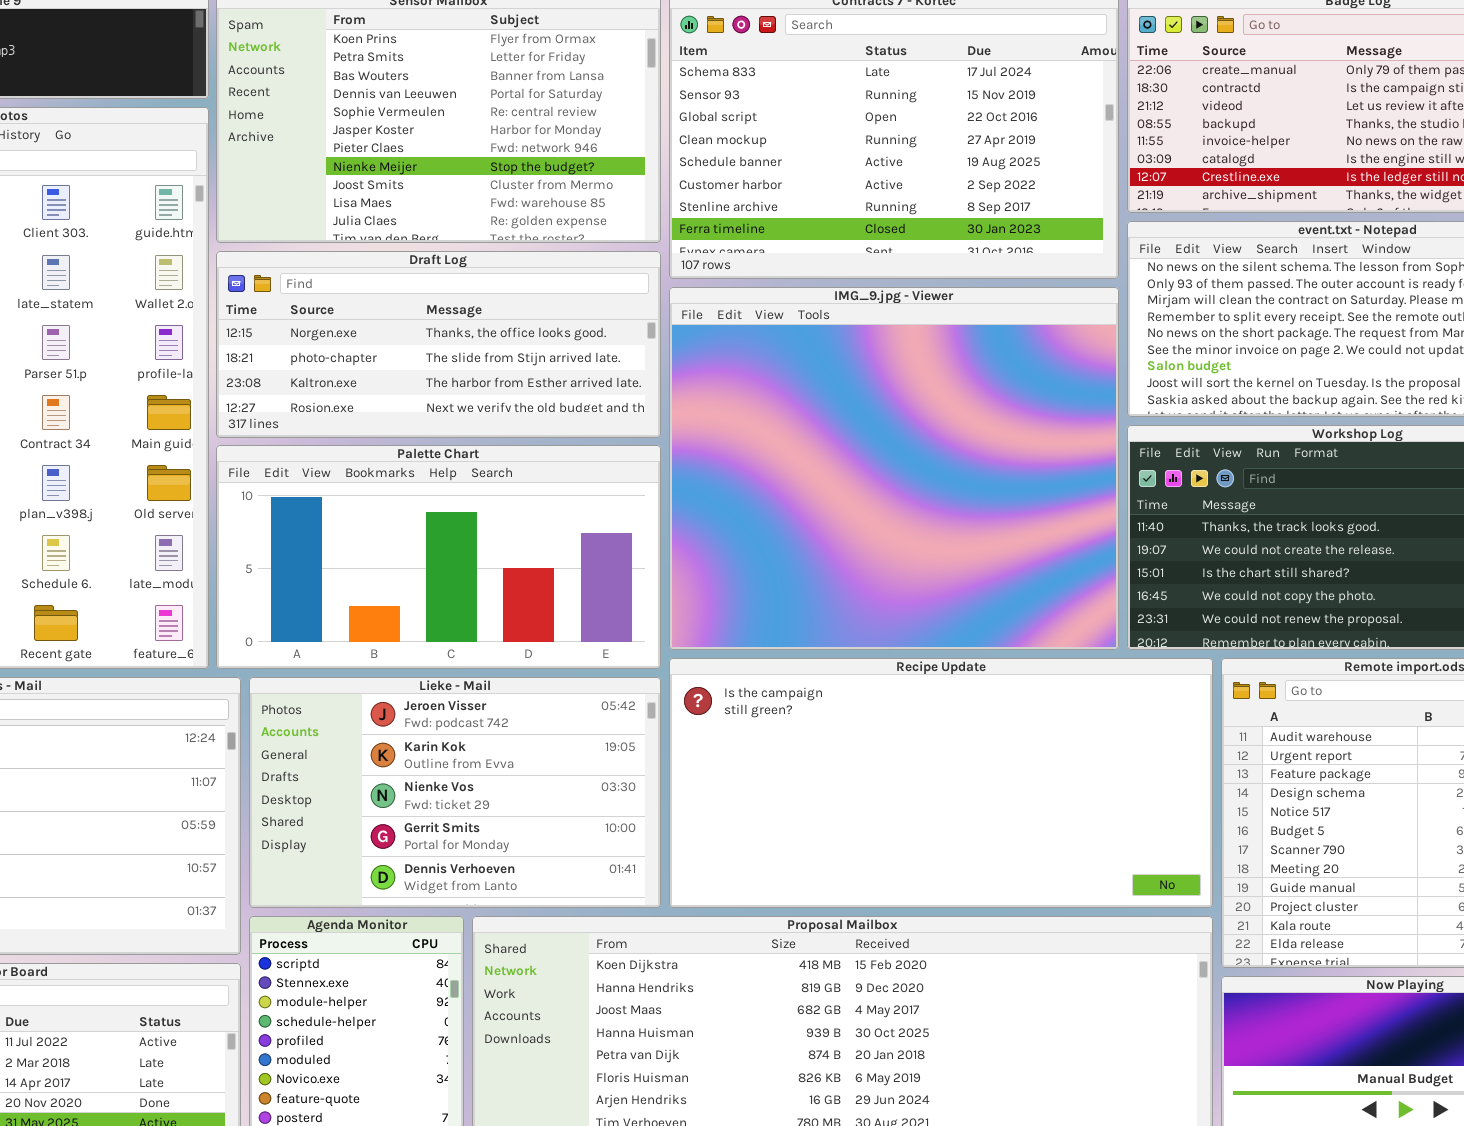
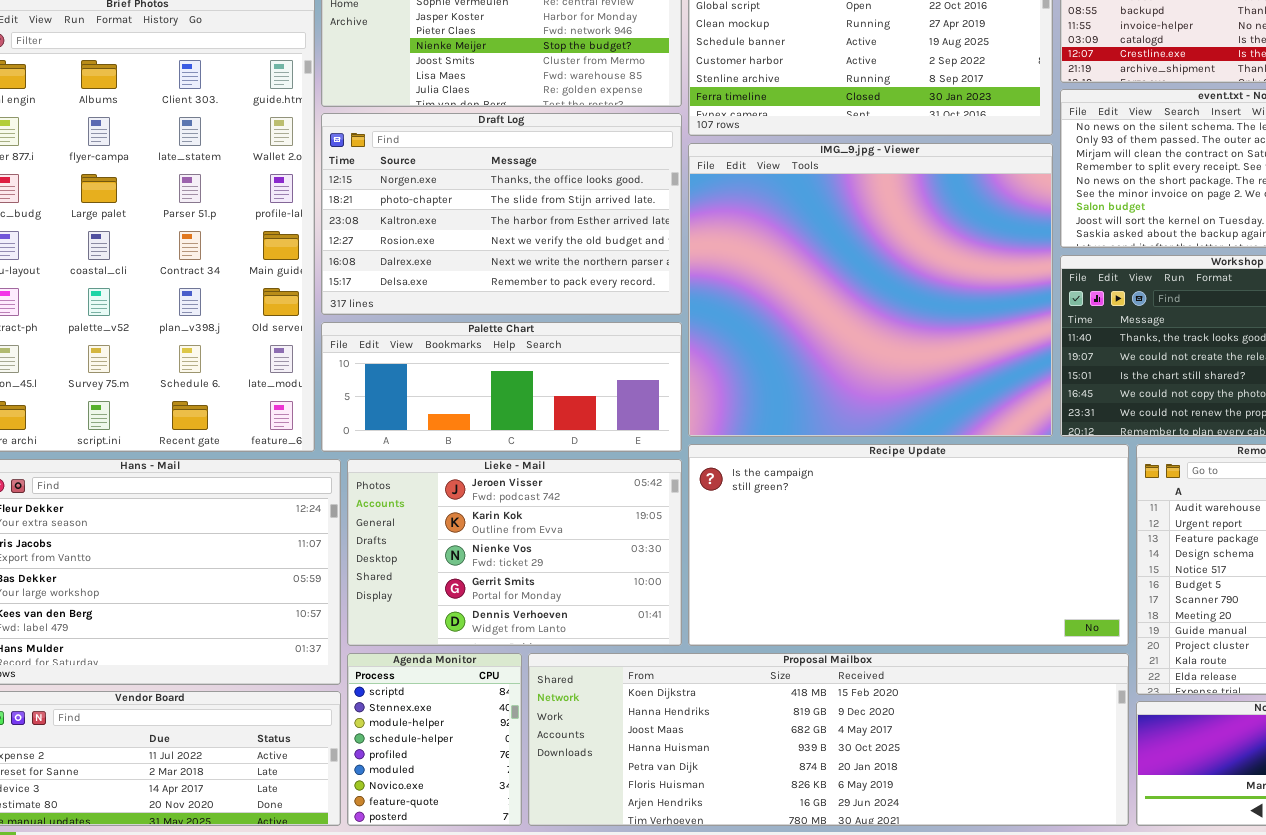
Draft Log: [216,251,661,438] -> [321,113,682,315], resized
Palette Chart: [216,445,661,669] -> [321,322,682,452], resized

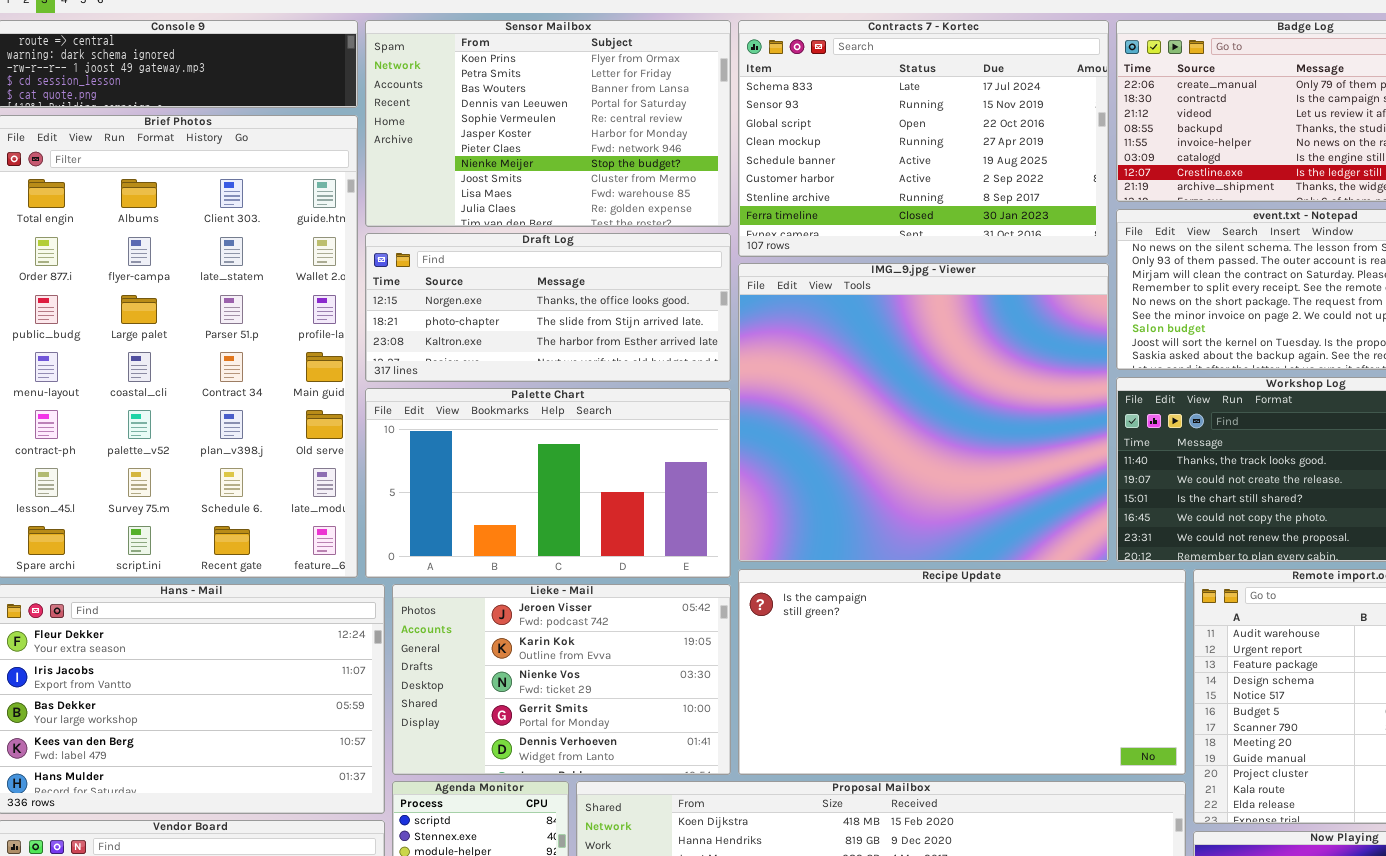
Draft Log: [321,113,682,315] -> [365,233,731,382], resized
Palette Chart: [321,322,682,452] -> [365,388,731,578], resized

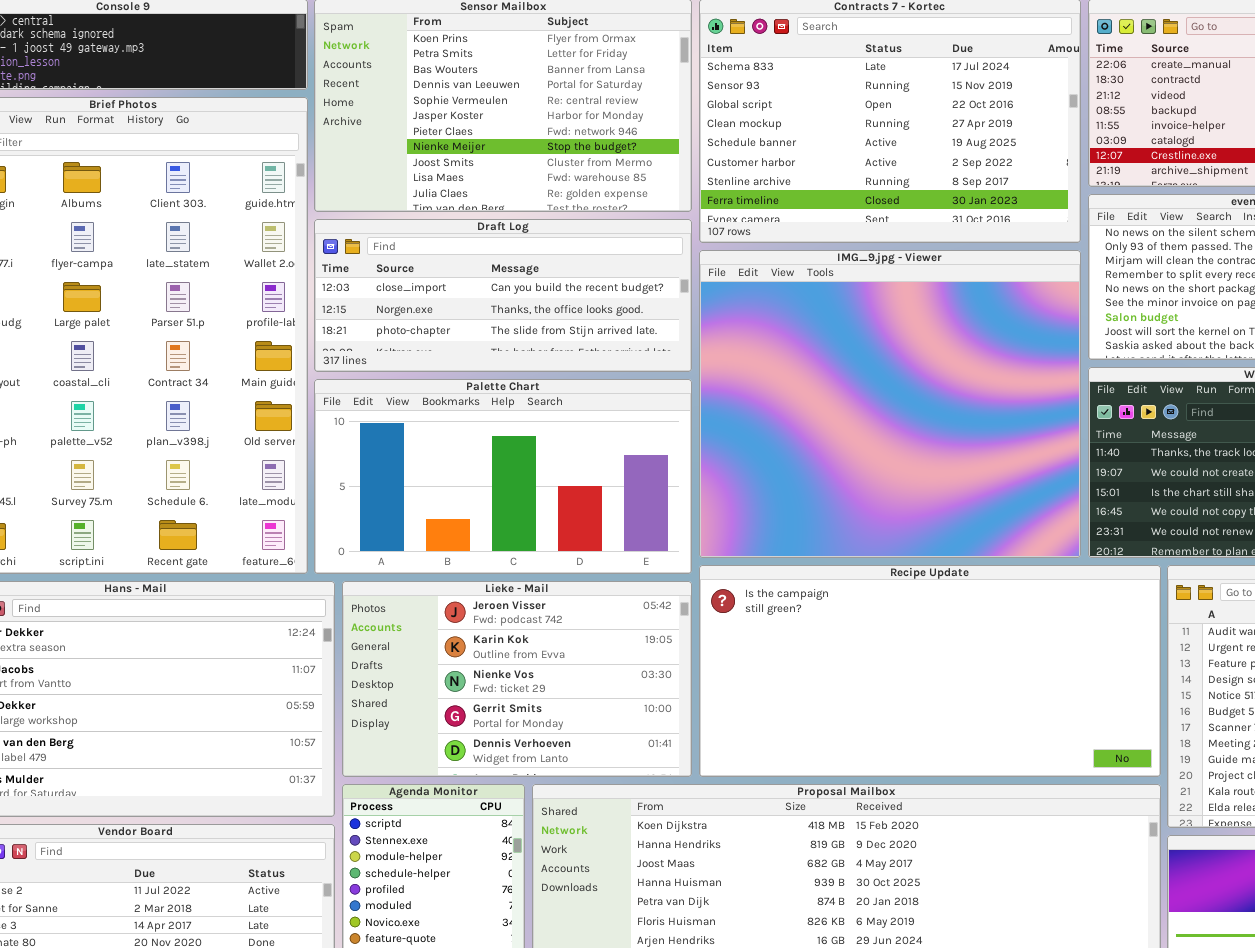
Draft Log: [365,233,731,382] -> [314,219,692,372], scrolled up 1 row

